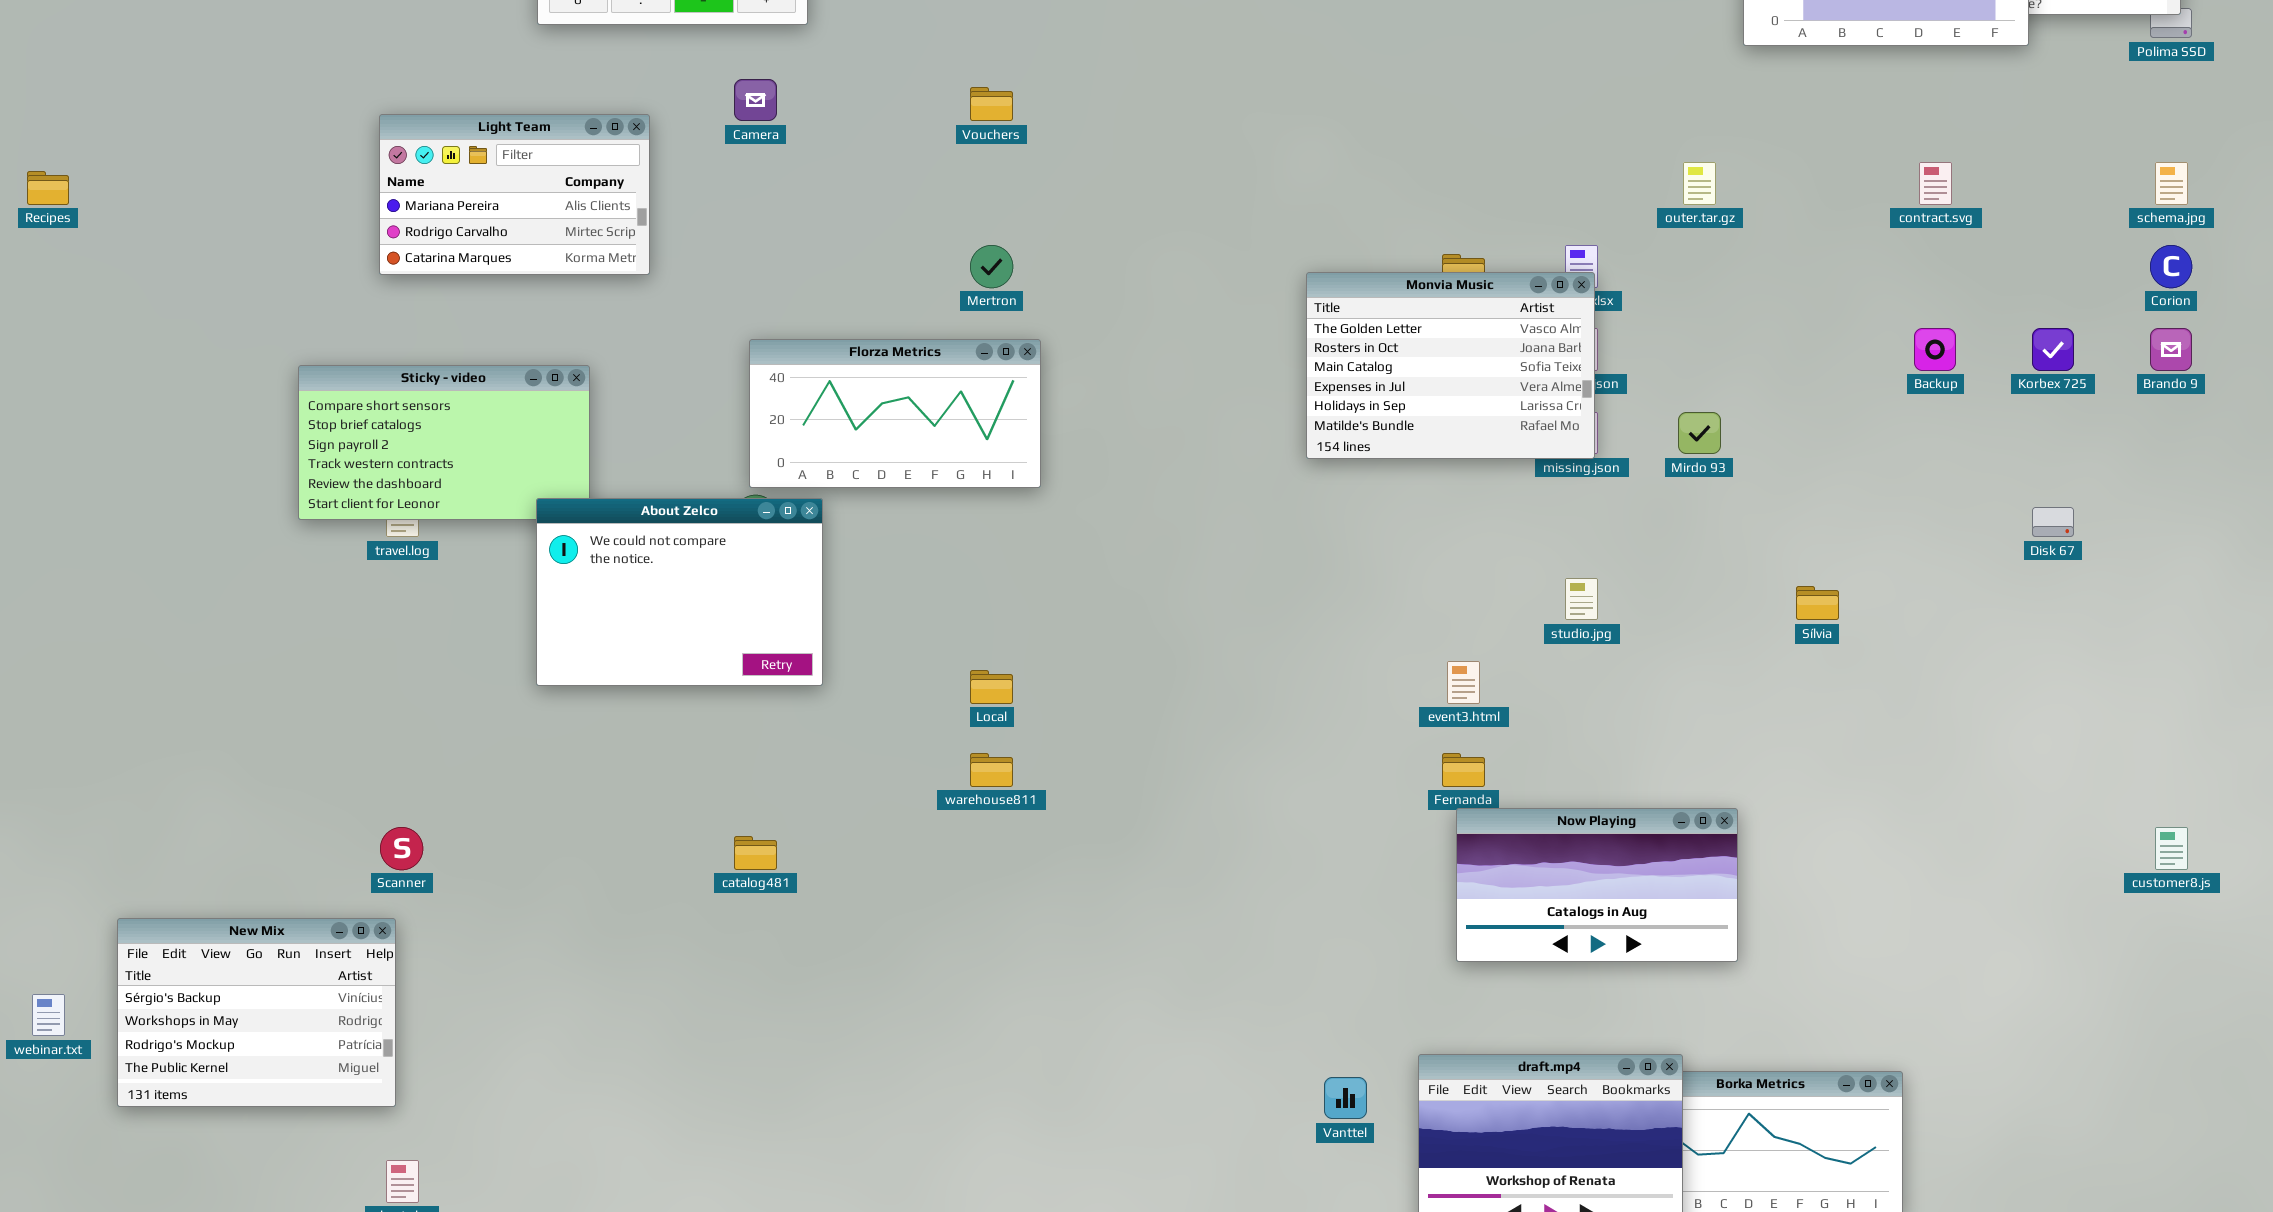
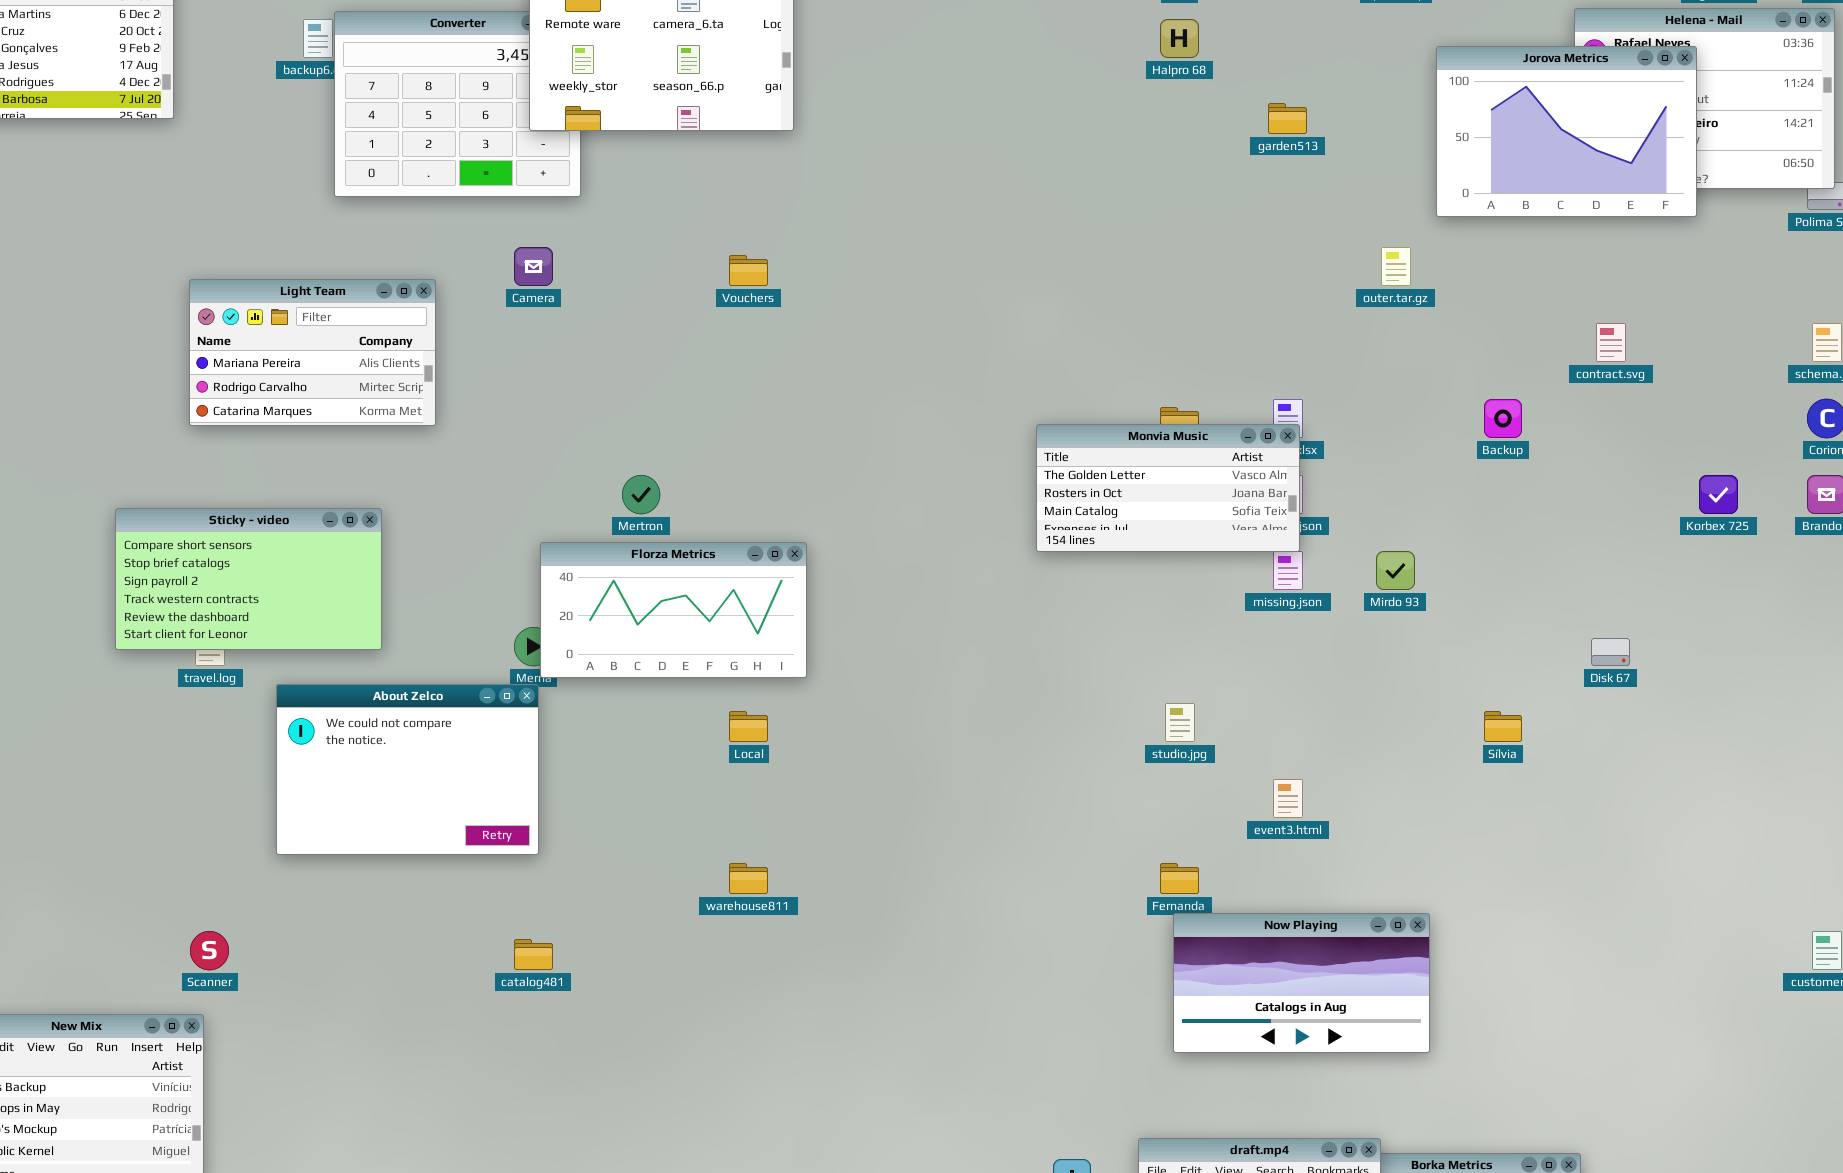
outer.tar.gz: [1683,162,1716,205] -> [1381,247,1411,286], moved
Mertron: [970,245,1013,288] -> [622,475,660,514], moved
Monvia Music: [1306,272,1595,459] -> [1036,424,1300,552], resized
Backup: [1914,328,1956,371] -> [1484,399,1522,438], moved
Florza Metrics: [749,339,1041,488] -> [540,542,807,678], moved
About Zelco: [536,498,823,686] -> [276,684,539,855], moved
Disk 67: [2032,507,2074,537] -> [1591,638,1630,666], moved
studio.jpg: [1565,578,1598,620] -> [1165,703,1195,742], moved
event3.html: [1447,661,1480,704] -> [1273,779,1303,818], moved
Local: [970,670,1013,704] -> [729,711,768,742], moved

